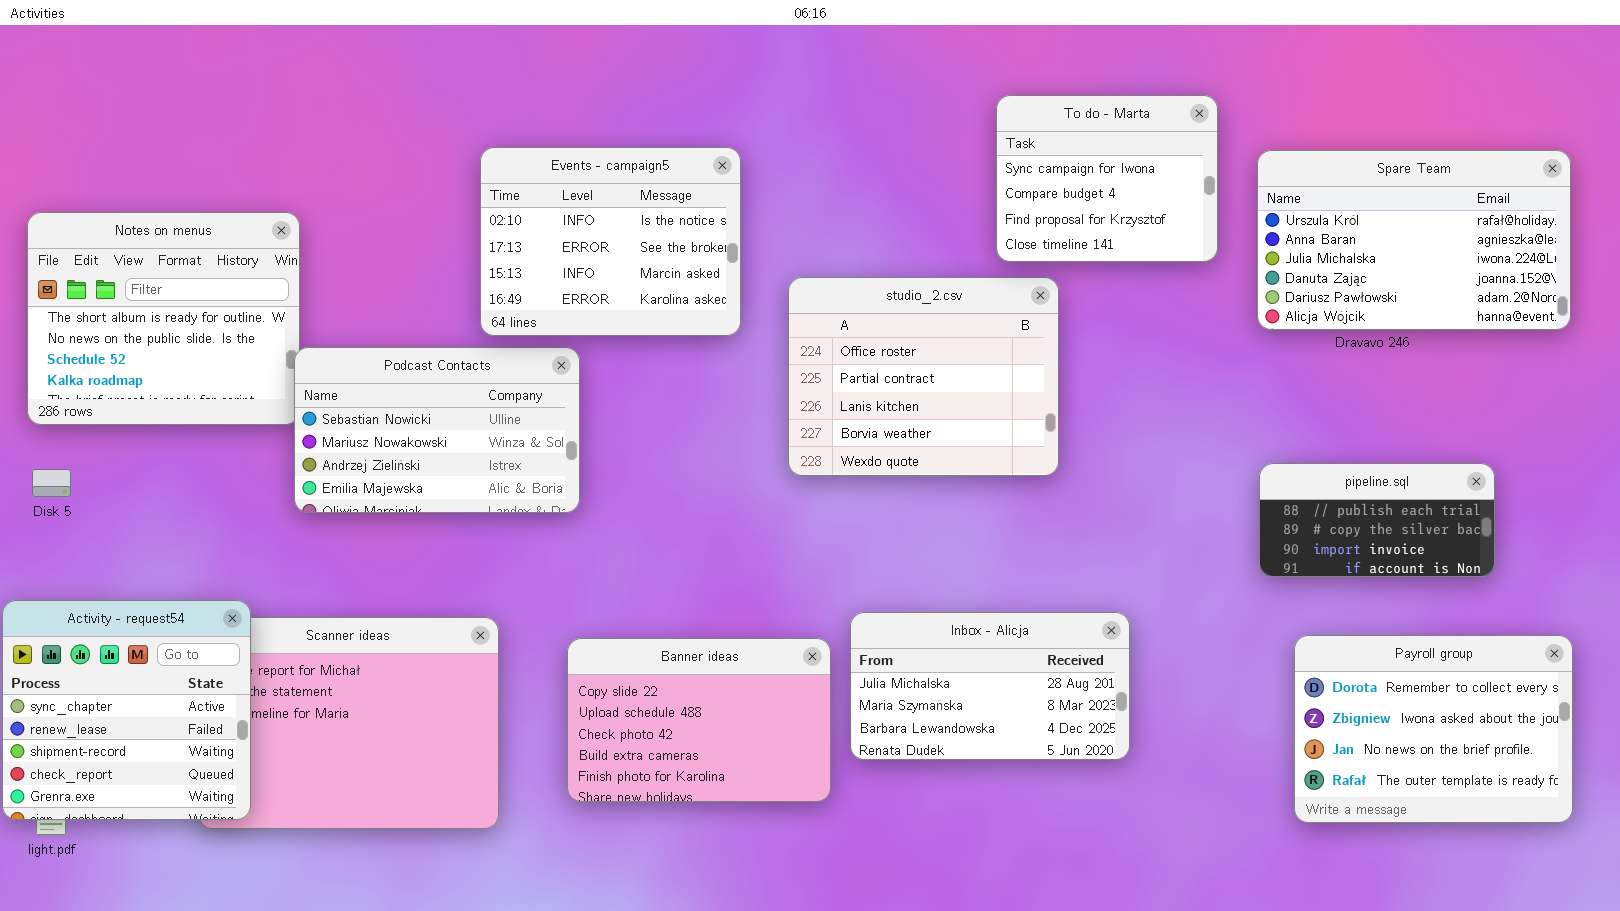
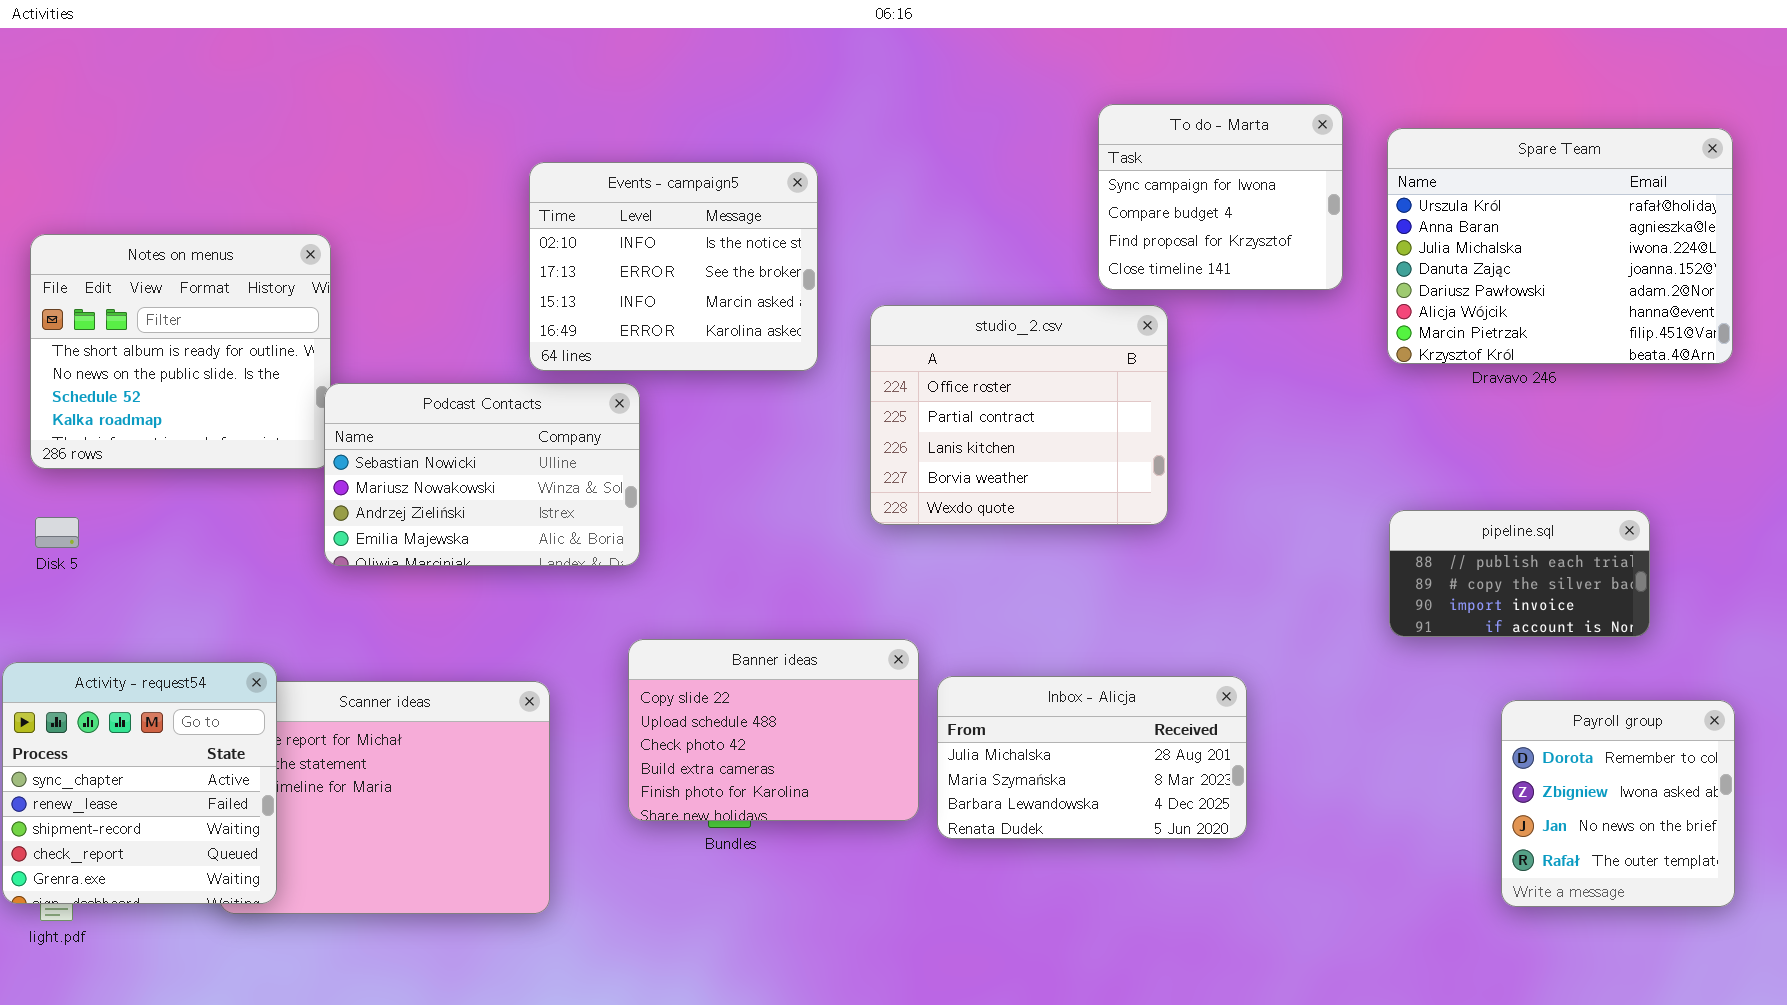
Spare Team: [1257,150,1571,330] -> [1387,128,1733,364], resized
Payroll group: [1294,635,1573,823] -> [1501,700,1735,907], resized
Banner ideas: [567,638,831,802] -> [628,639,919,821], moved

